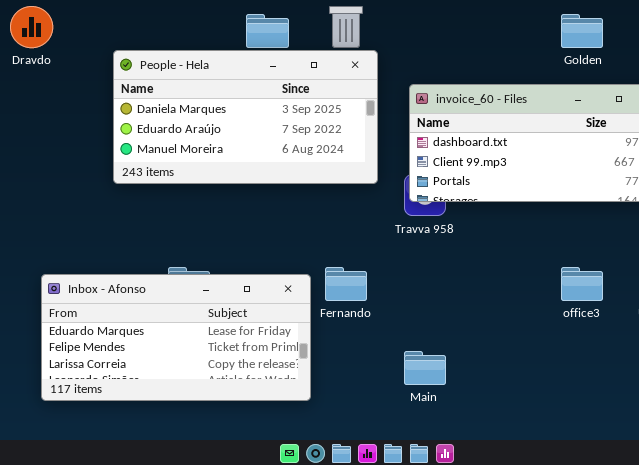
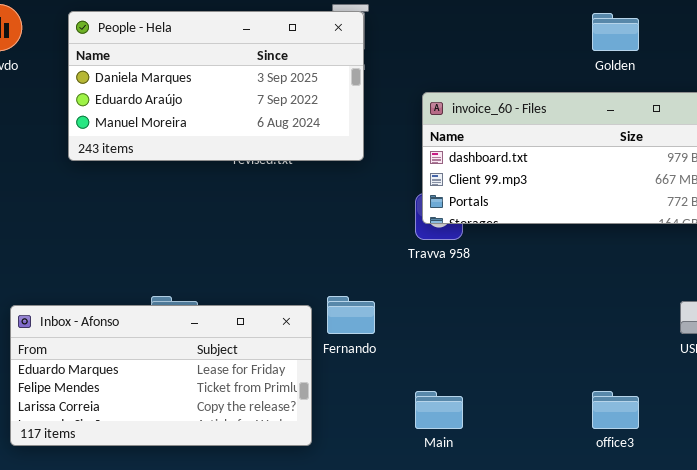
People - Hela: [113,50,378,184] -> [68,11,364,161], moved
office3: [561,267,603,301] -> [592,391,639,429], moved

